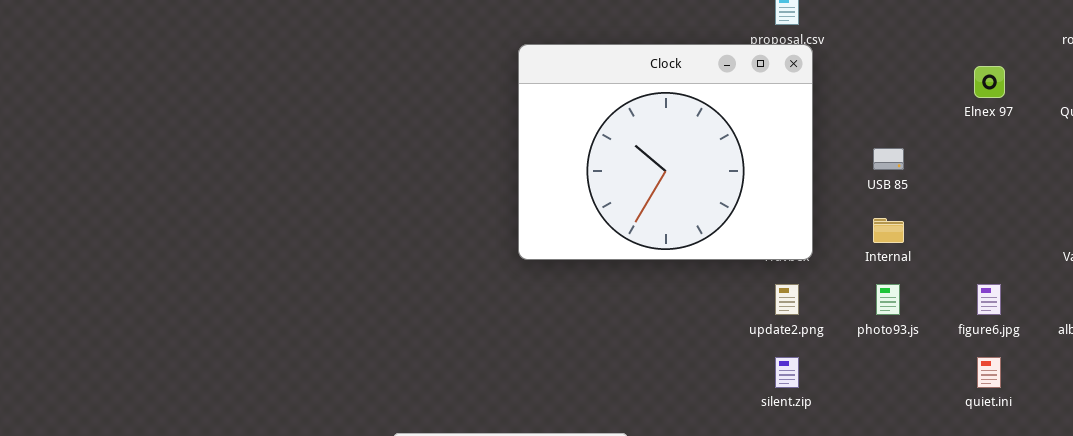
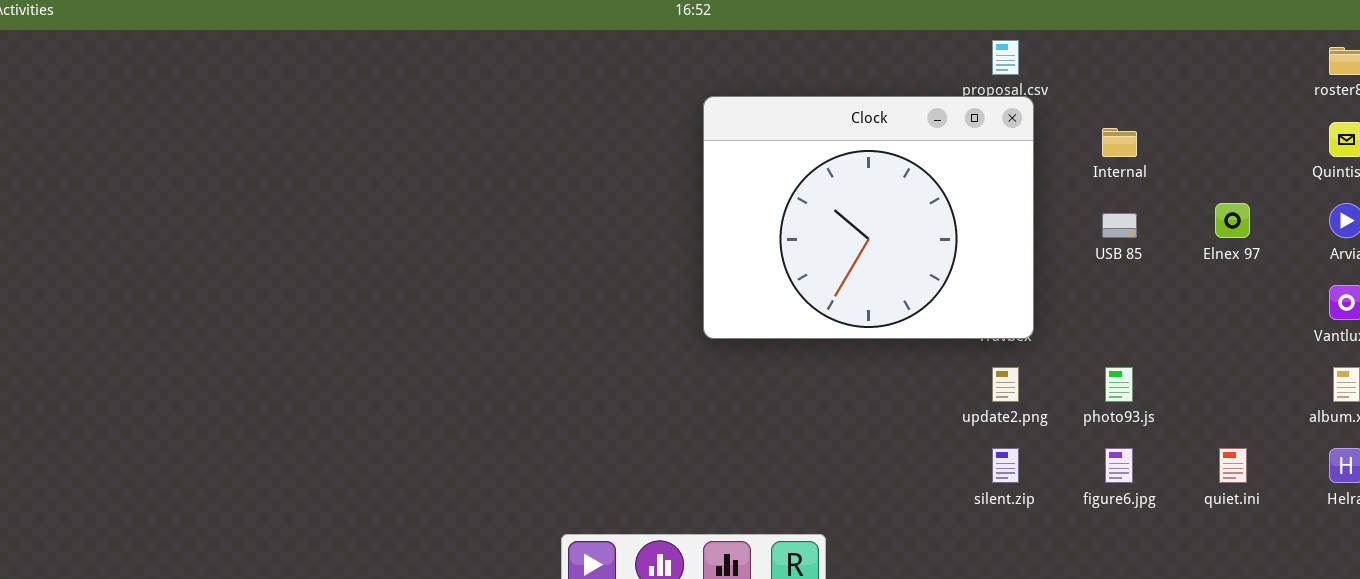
Elnex 97: [974,66,1005,98] -> [1215,203,1250,238], moved
Internal: [873,218,904,243] -> [1102,128,1137,157], moved
figure6.jpg: [977,284,1001,315] -> [1105,448,1133,483], moved

